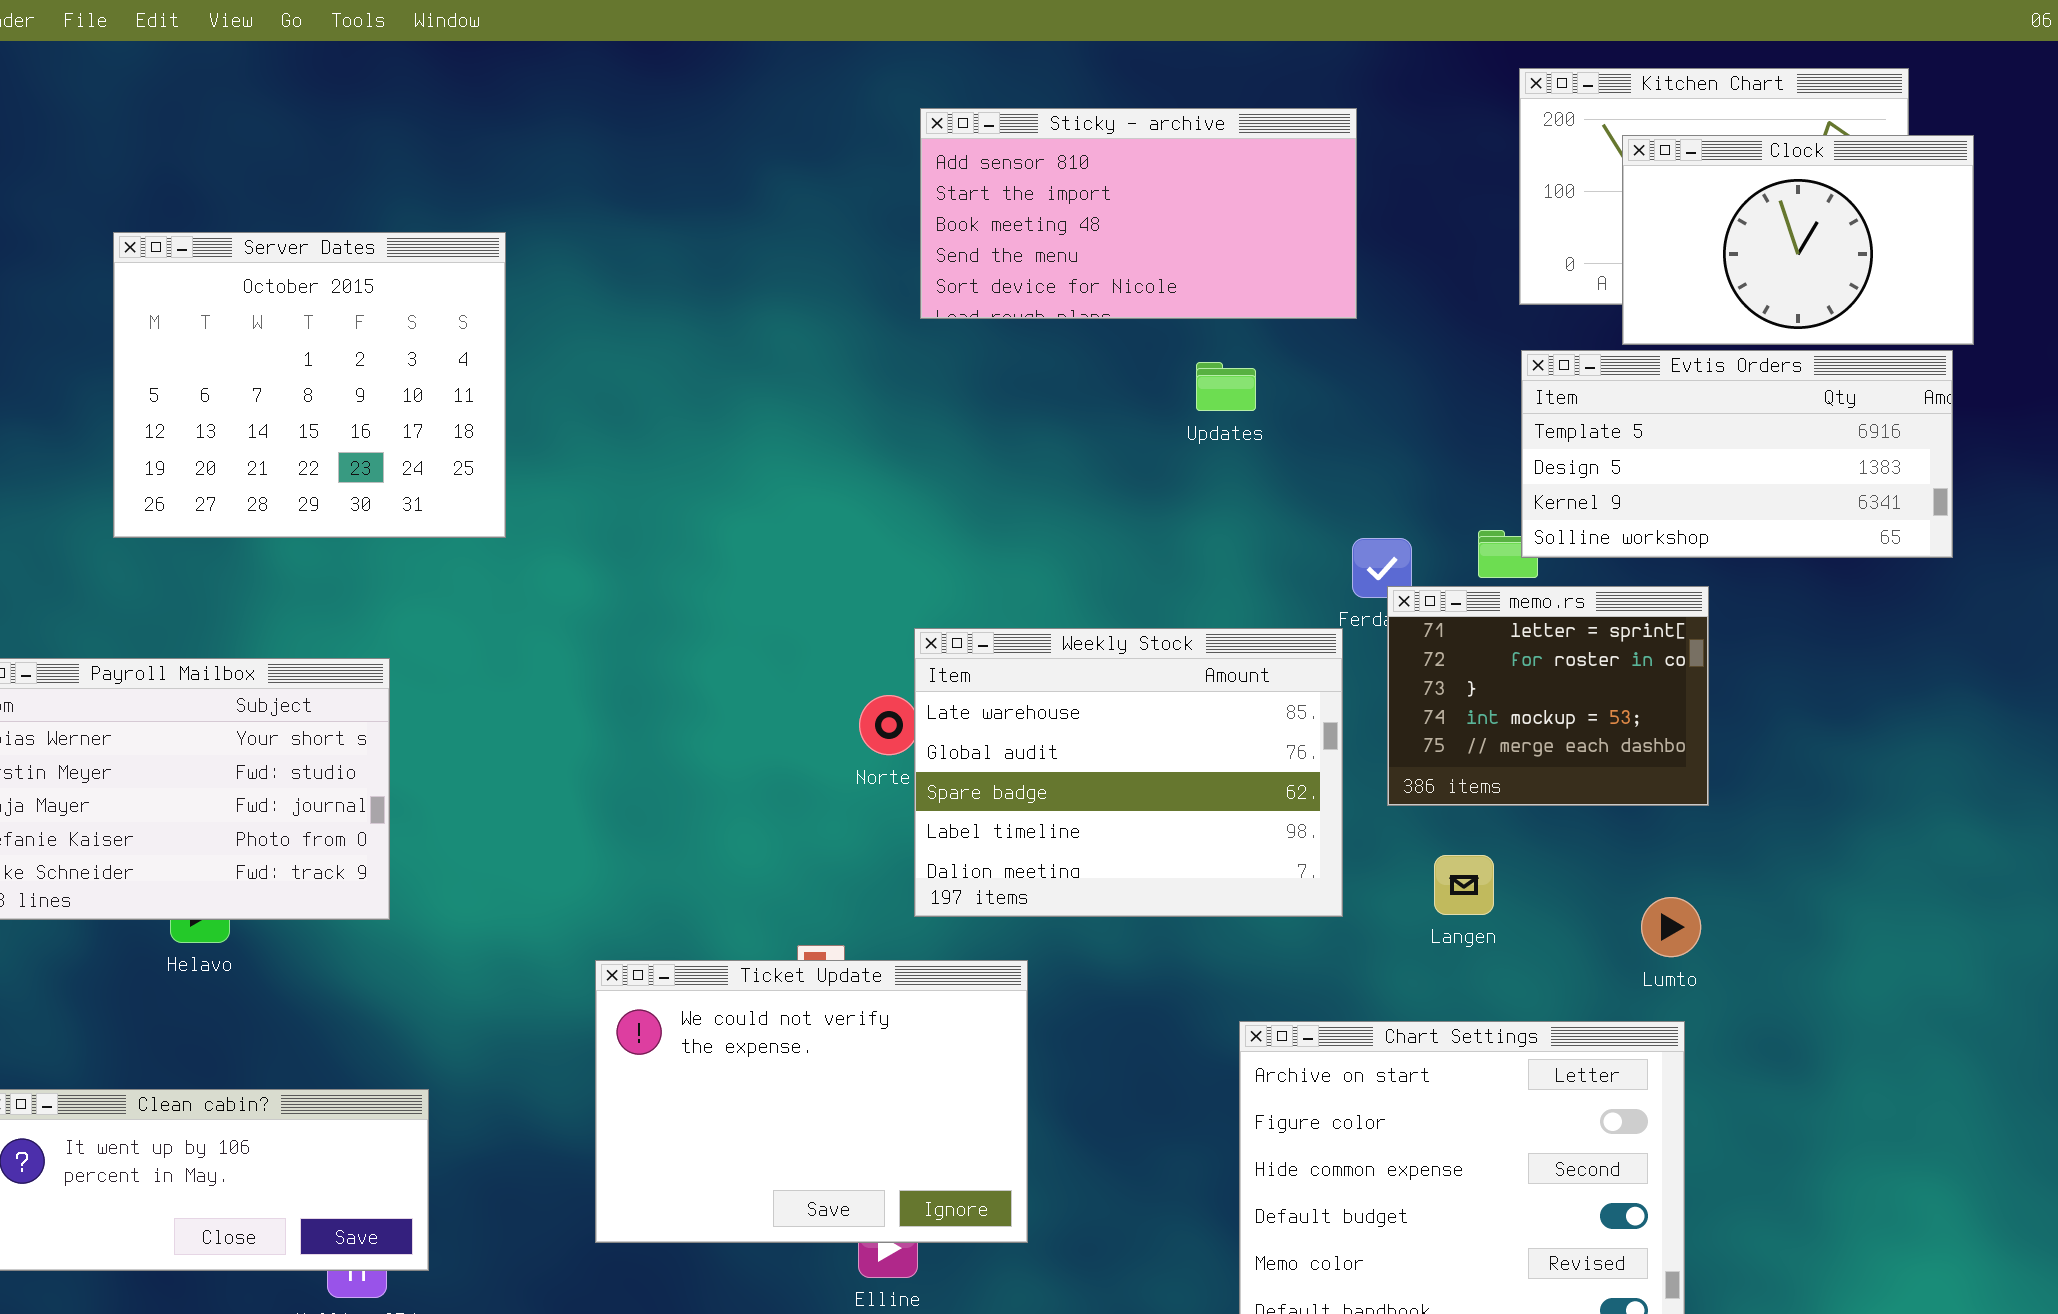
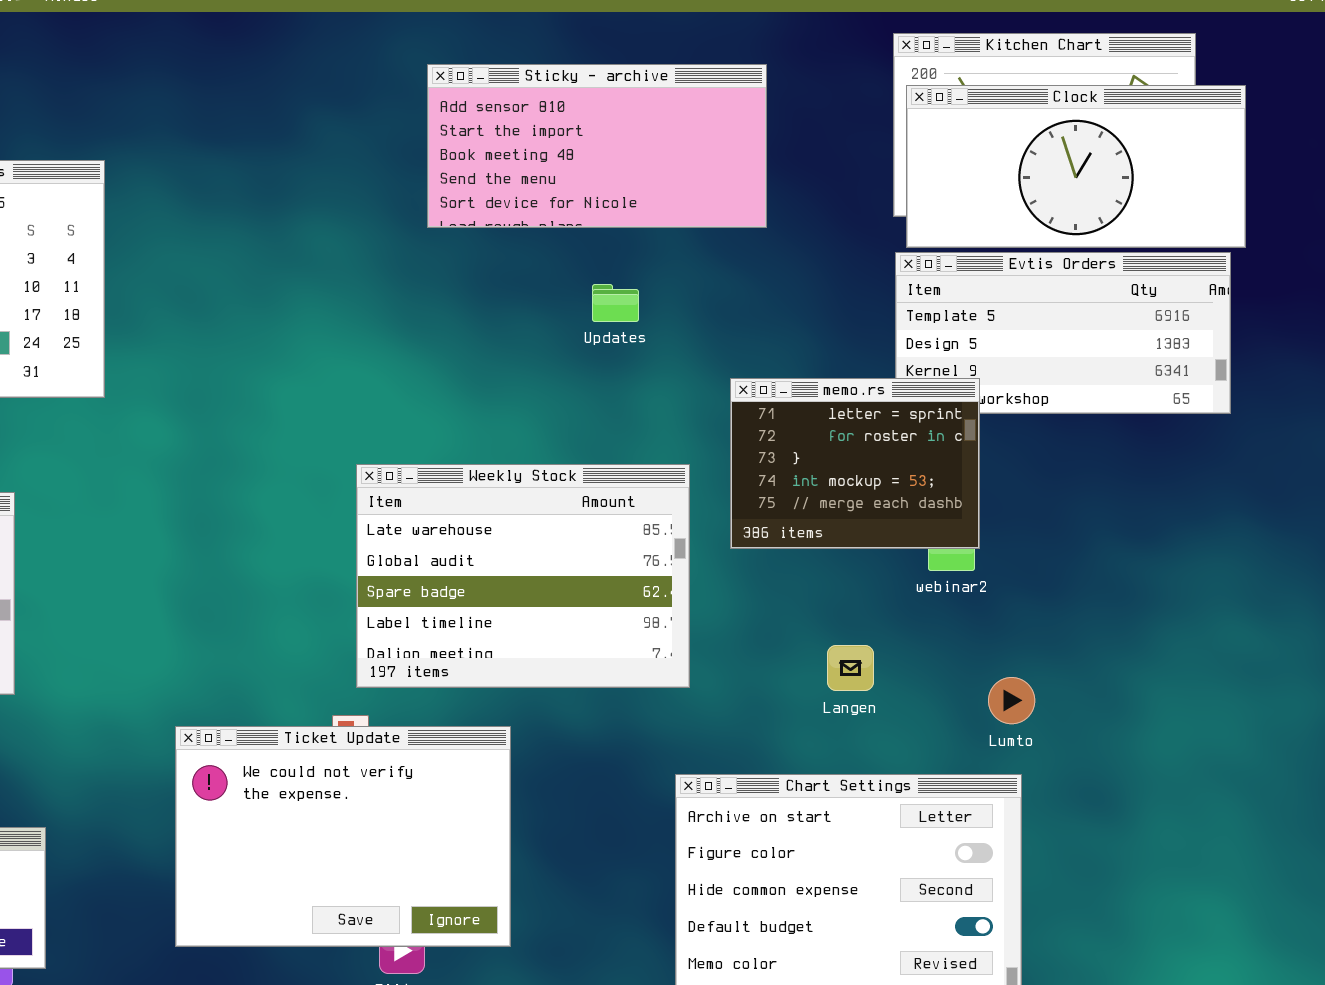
Clock: [1622,135,1974,345] -> [906,85,1246,248], resized
Updates: [1196,362,1256,411] -> [592,284,639,322], moved
memo.rs: [1387,586,1709,806] -> [730,378,980,549], moved
Weekly Stock: [914,628,1343,917] -> [356,464,690,688], moved

